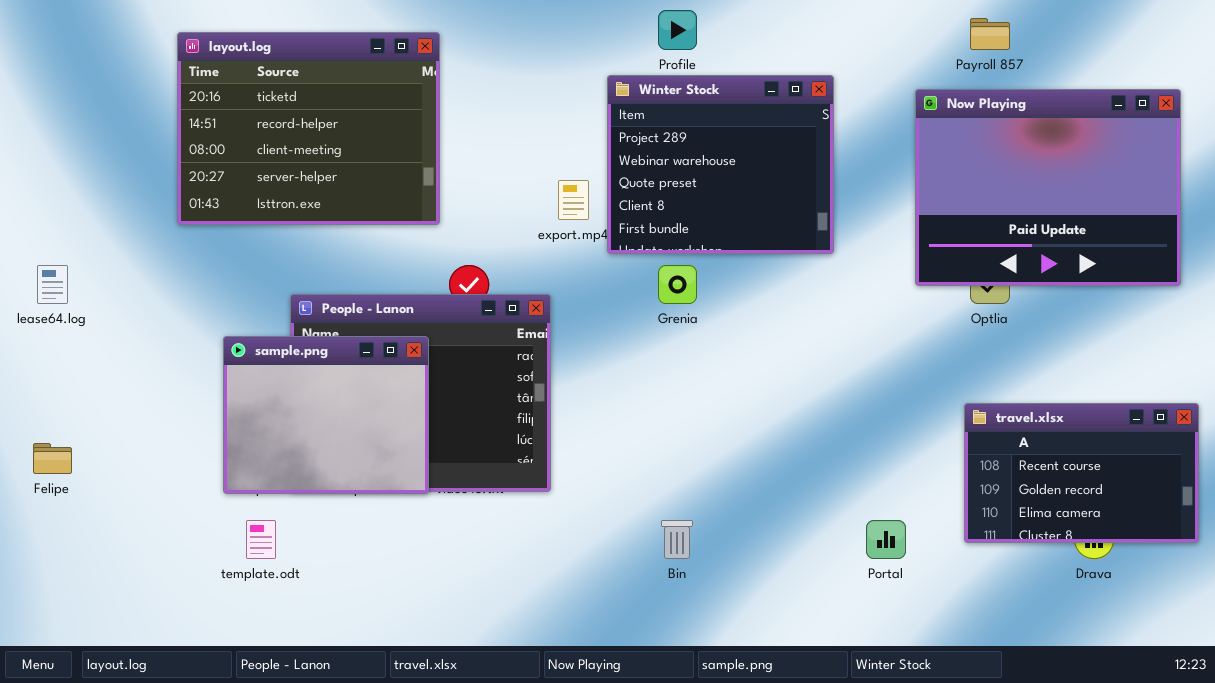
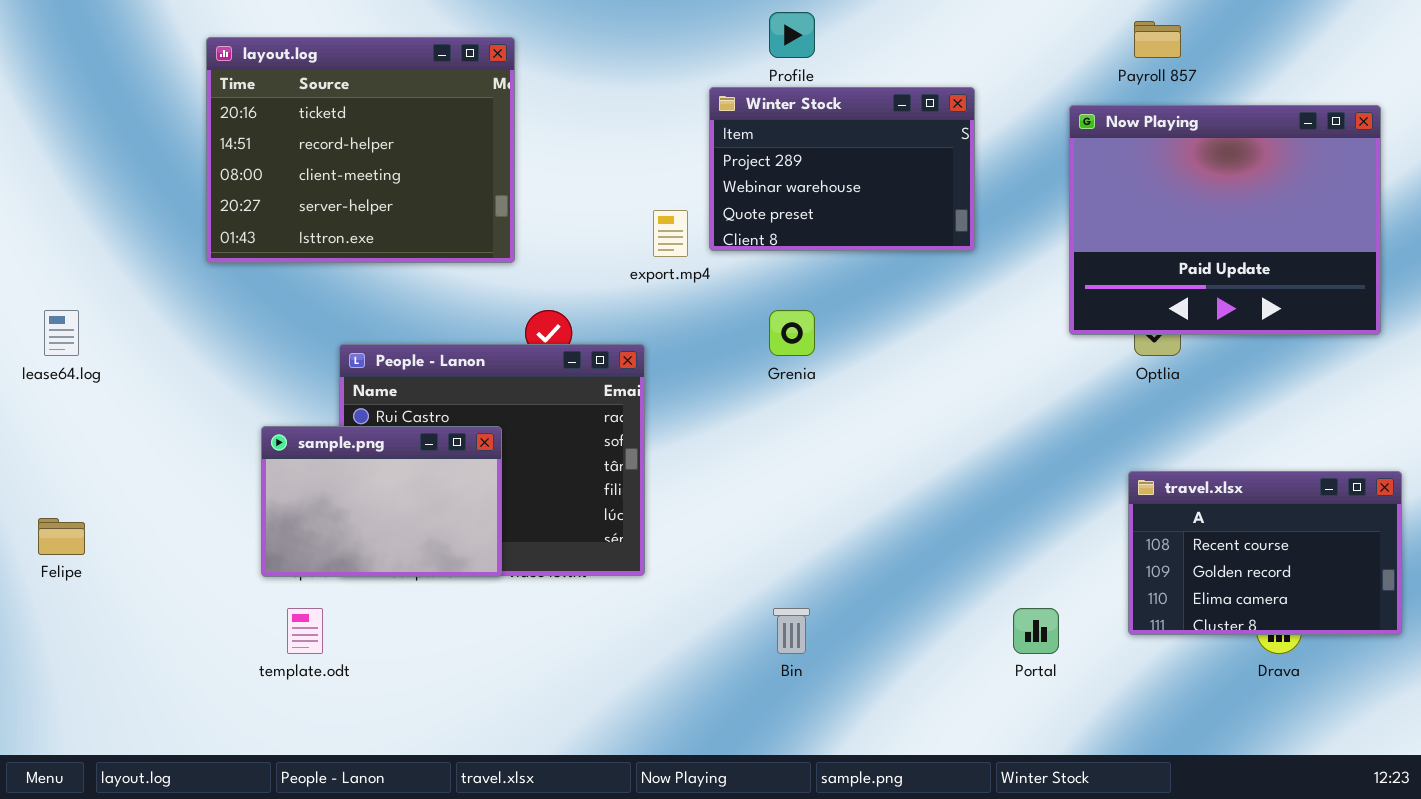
Winter Stock: [607,75,834,254] -> [709,87,975,251], resized
sample.png: [223,336,429,494] -> [261,426,502,577], resized

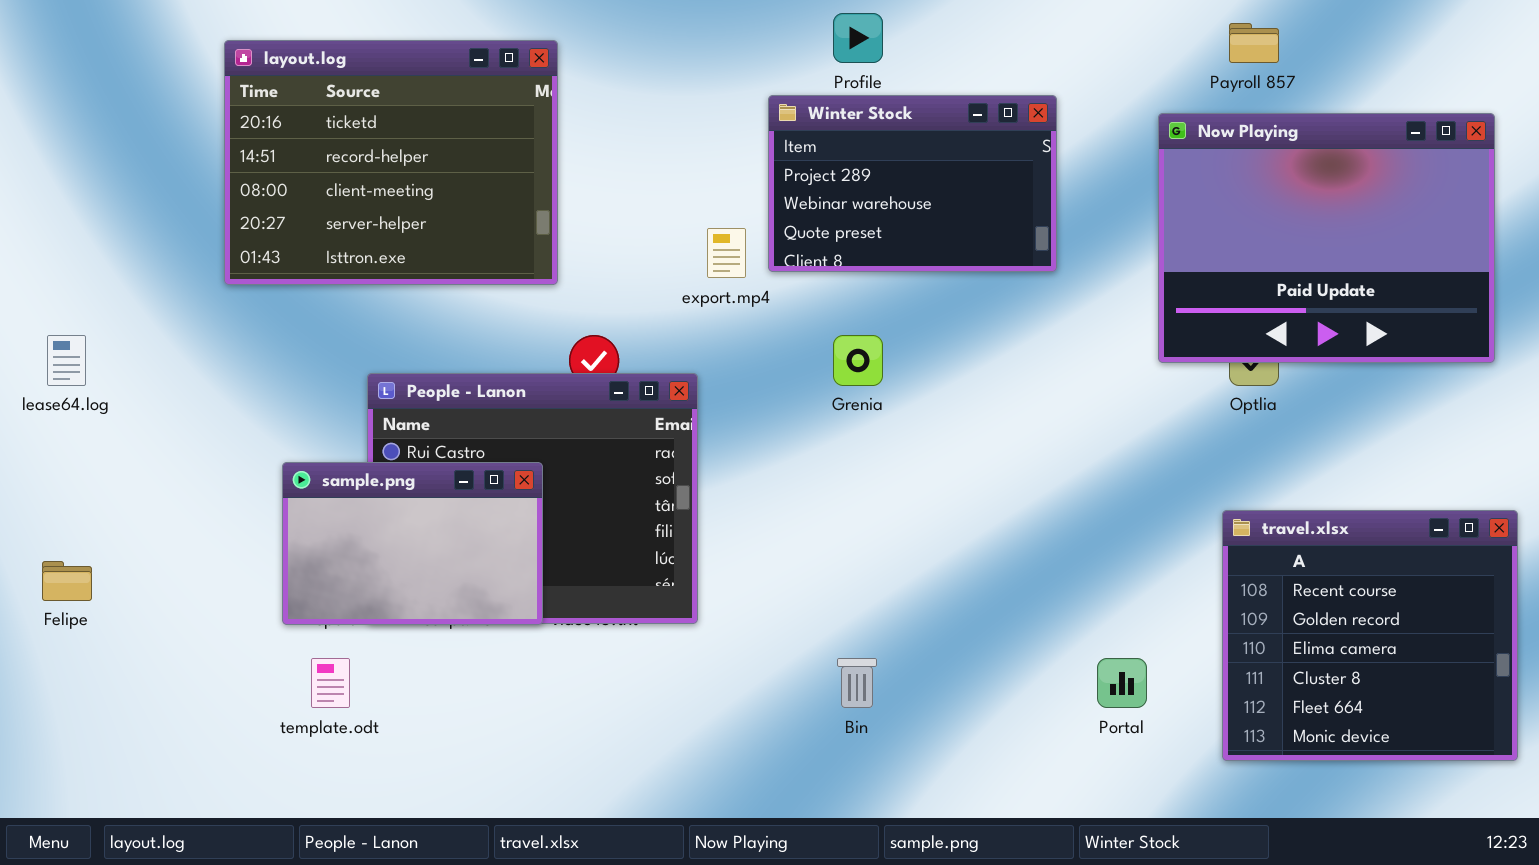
travel.xlsx: [1128,471,1402,635] -> [1222,510,1518,761], resized

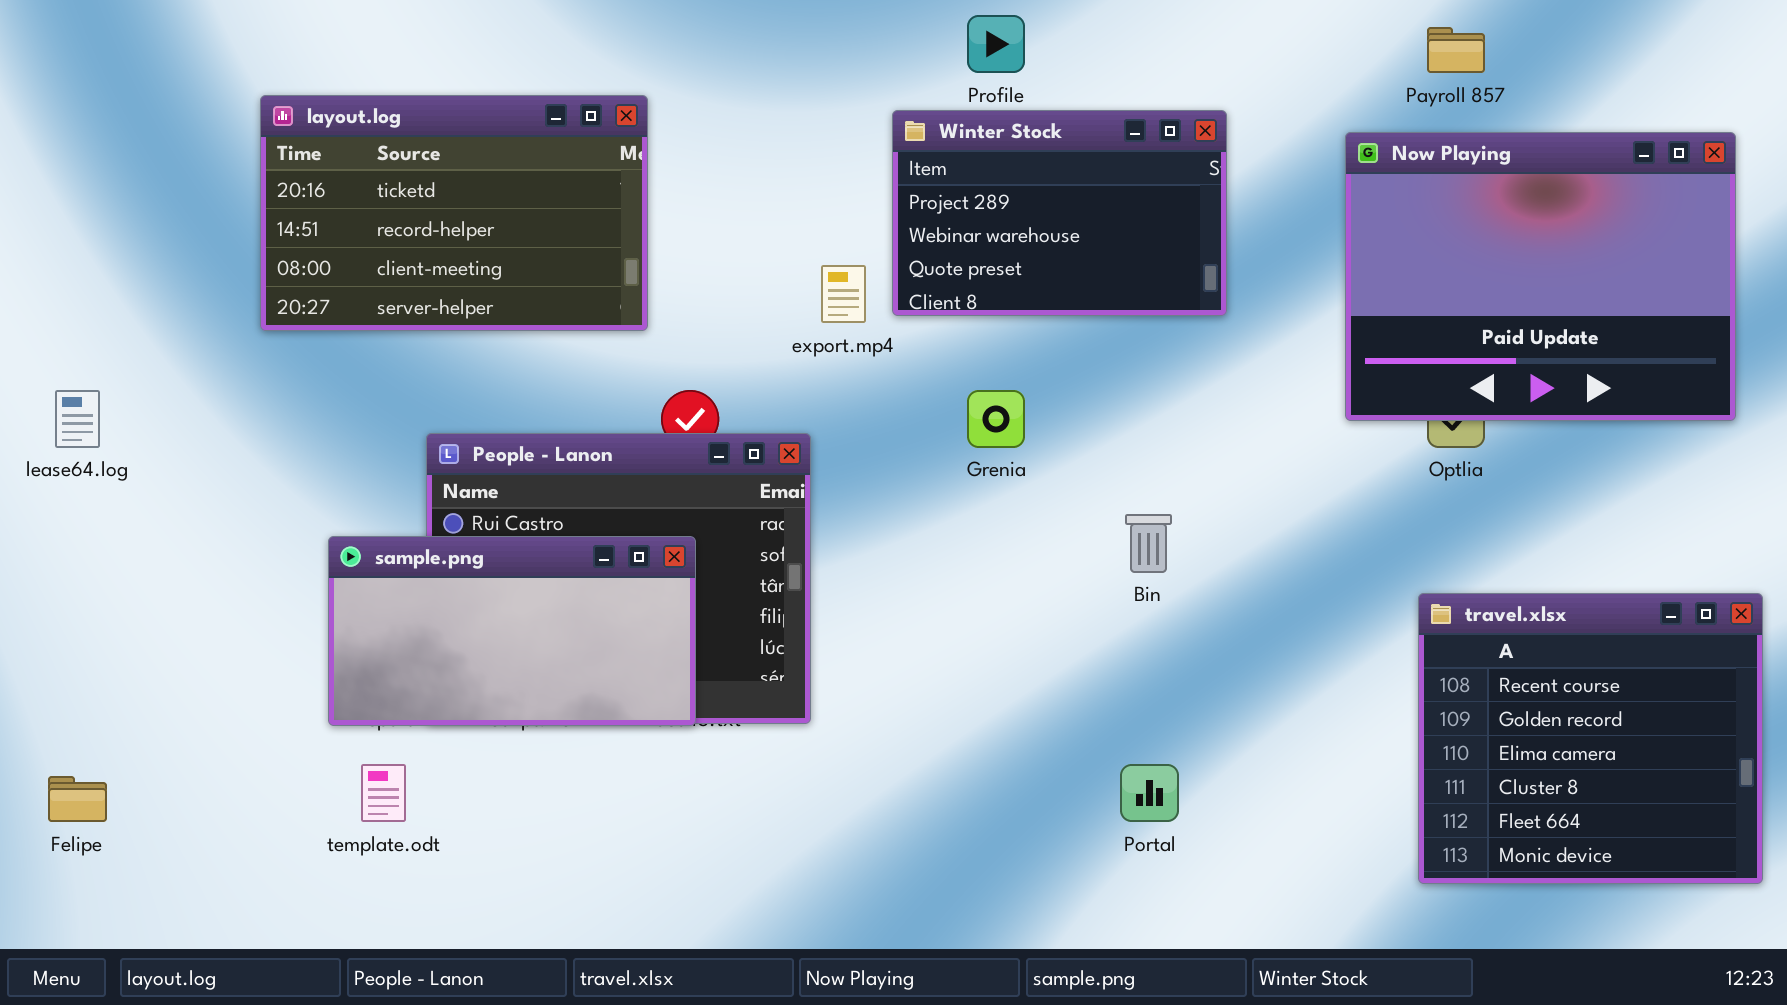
layout.log: [224,40,558,285] -> [260,95,648,331], resized
sample.png: [282,462,543,625] -> [328,536,696,726], resized
Felipe: [42,561,92,601] -> [48,776,107,822], moved
Bin: [837,658,877,708] -> [1125,514,1172,573], moved
Portal: [1097,658,1147,708] -> [1120,764,1179,822], moved

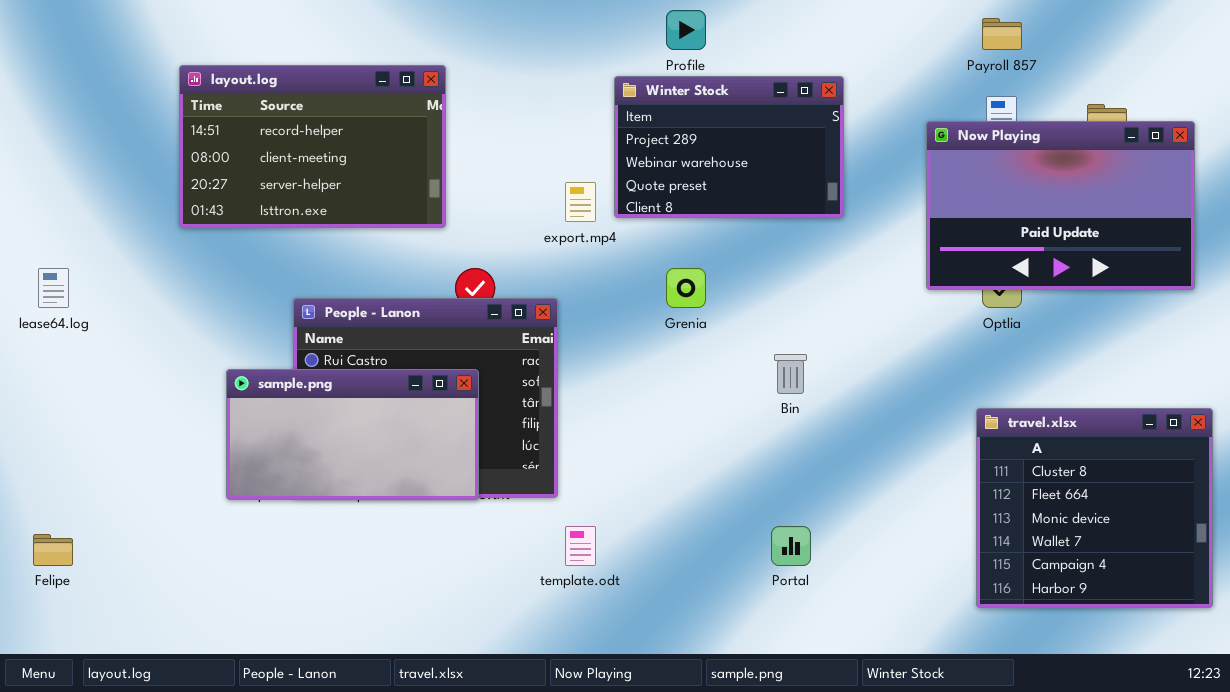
layout.log: [260,95,648,331] -> [179,65,446,228], scrolled down 1 row
Now Playing: [1345,132,1736,421] -> [926,121,1195,290], resized
travel.xlsx: [1418,593,1763,884] -> [976,408,1213,608], scrolled down 3 rows
template.odt: [361,764,406,822] -> [565,526,596,566], moved

